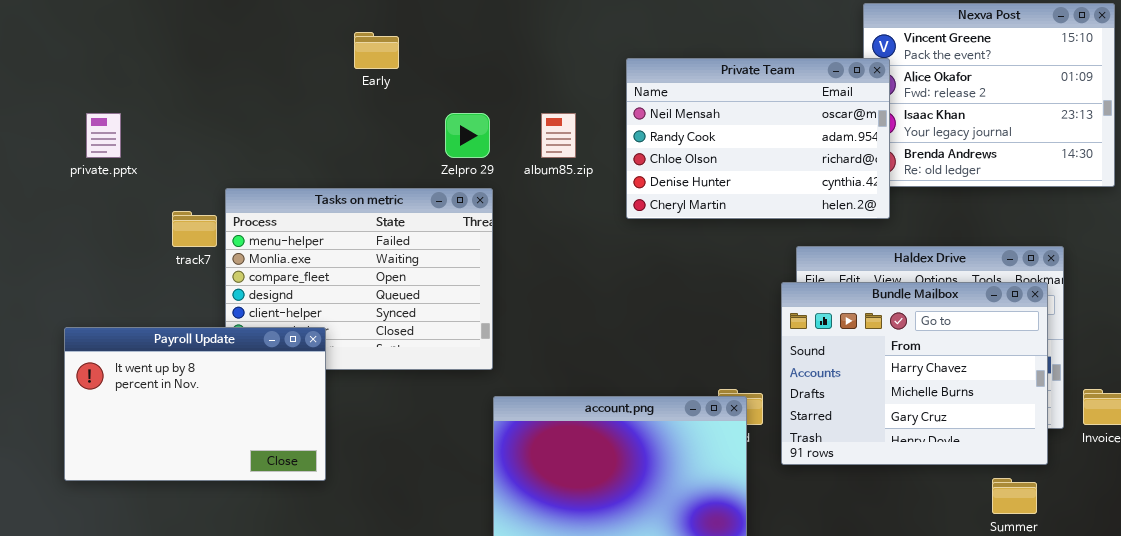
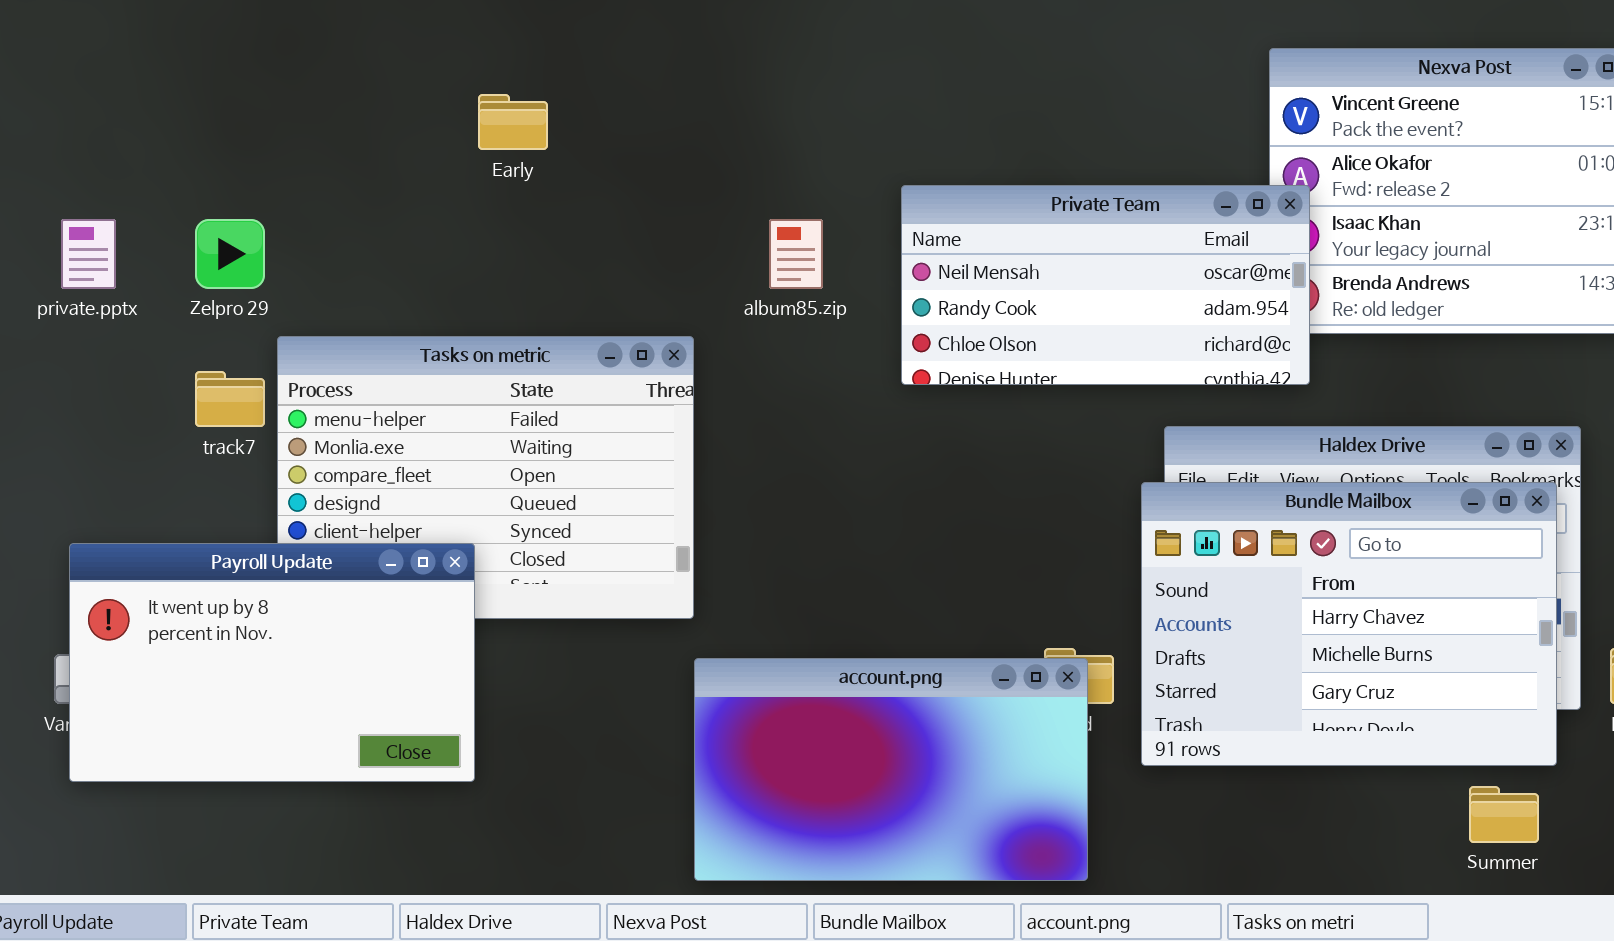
Private Team: [626,58,890,219] -> [901,185,1310,385], resized
Zelpro 29: [445,113,490,158] -> [195,219,265,289], moved
Payroll Update: [64,327,326,481] -> [69,543,475,782], moved

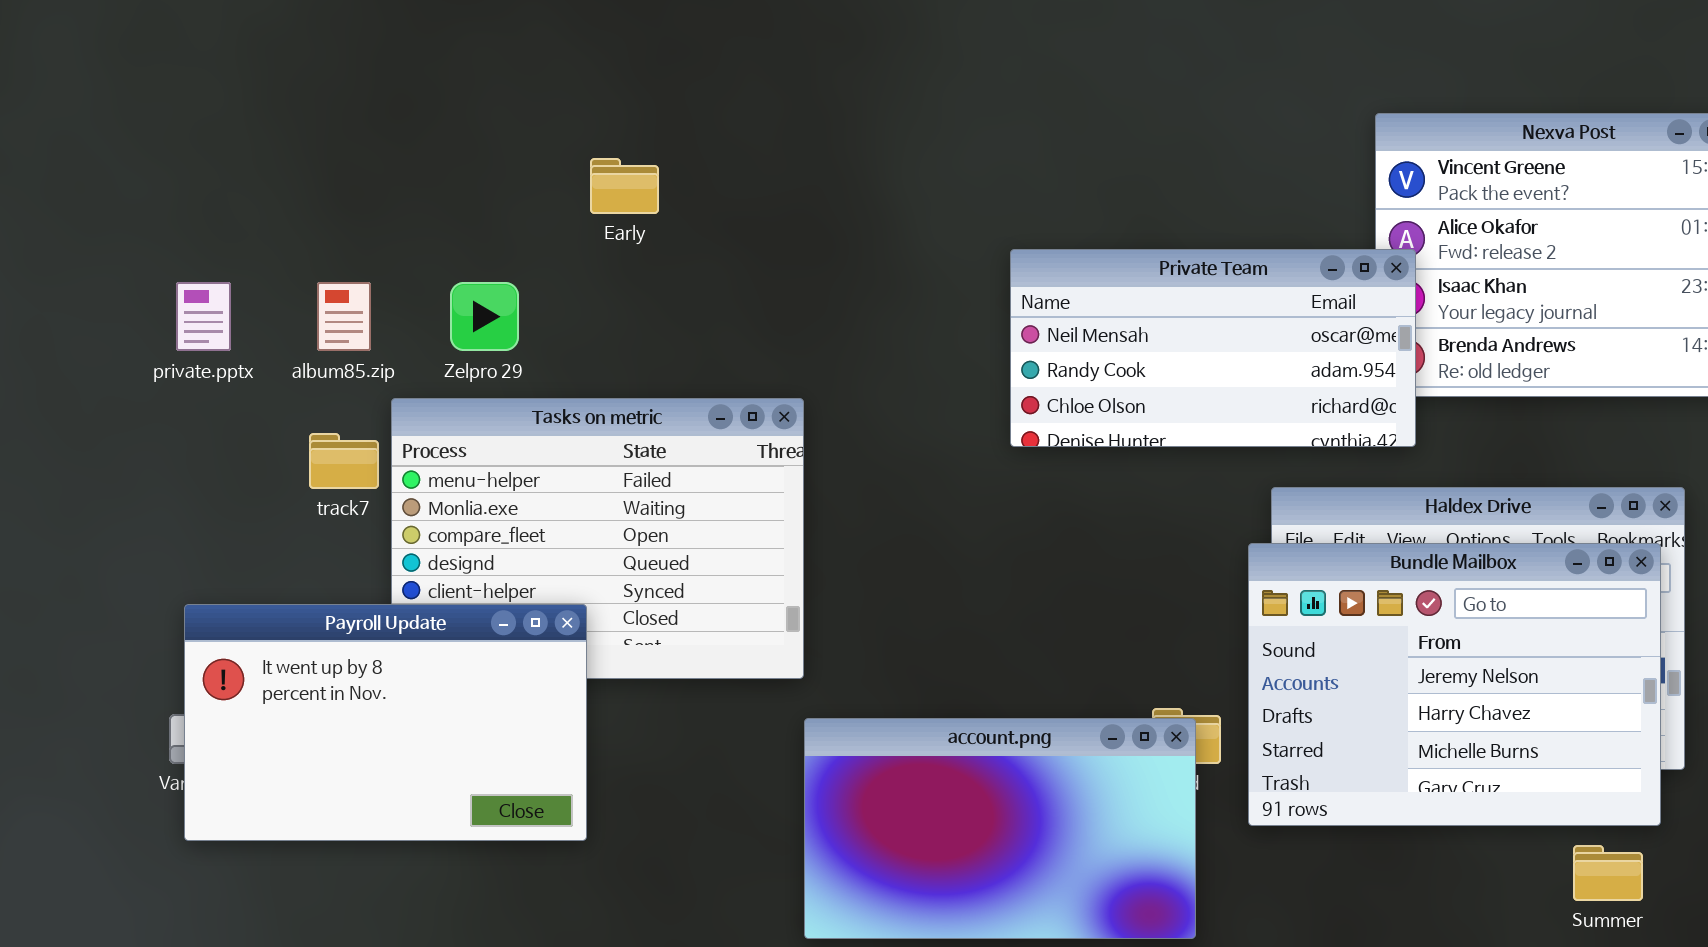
Zelpro 29: [195,219,265,289] -> [450,282,519,351], moved
album85.zip: [769,219,823,289] -> [317,282,371,351], moved
Bundle Mailbox: [1141,482,1557,766] -> [1248,543,1661,826], scrolled up 1 row

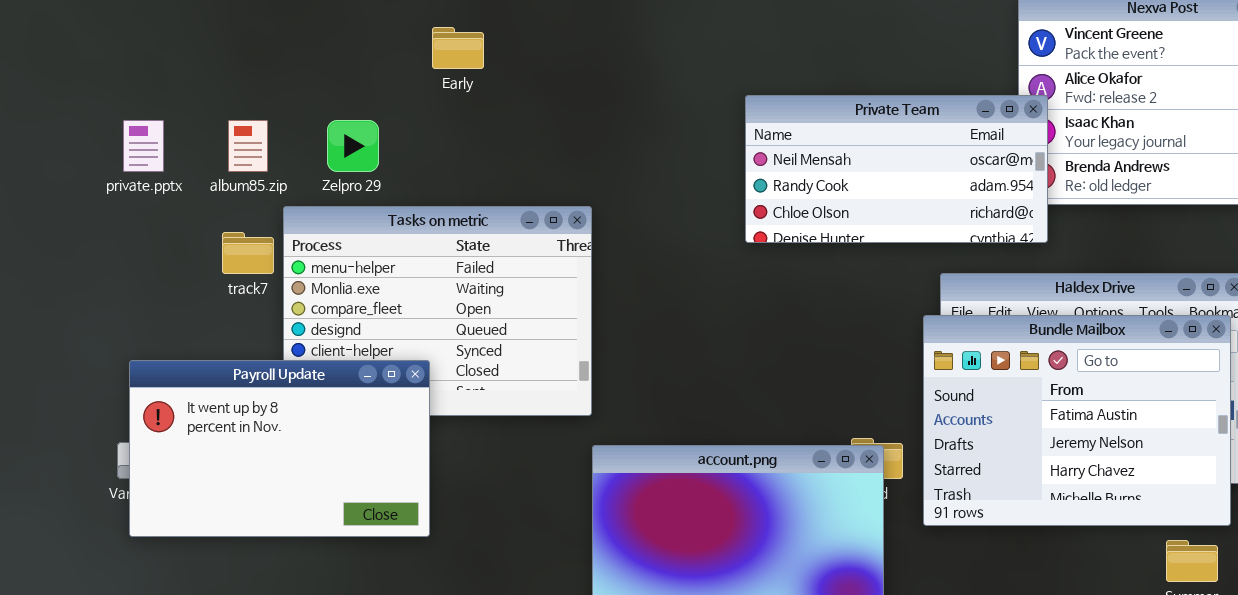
Bundle Mailbox: [1248,543,1661,826] -> [923,315,1231,526], scrolled up 1 row

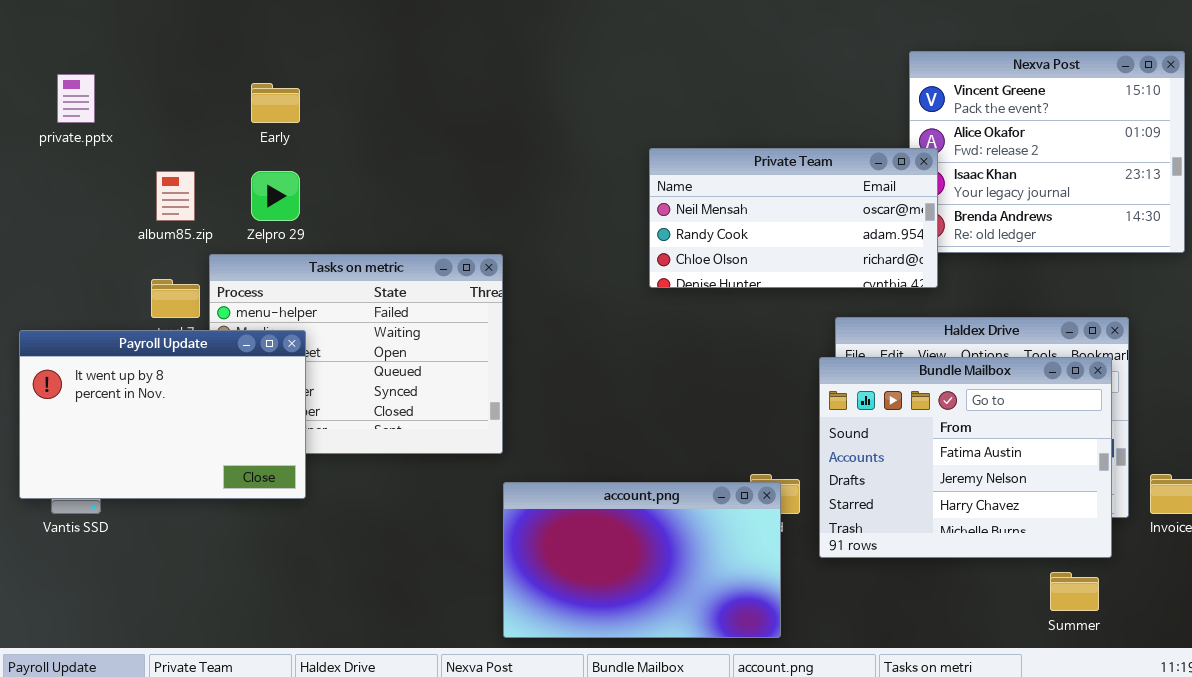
Early: [432,27,484,69] -> [251,83,300,123], moved
private.pptx: [123,120,164,172] -> [57,74,95,123], moved
Payroll Update: [129,360,430,537] -> [19,330,306,499], moved

